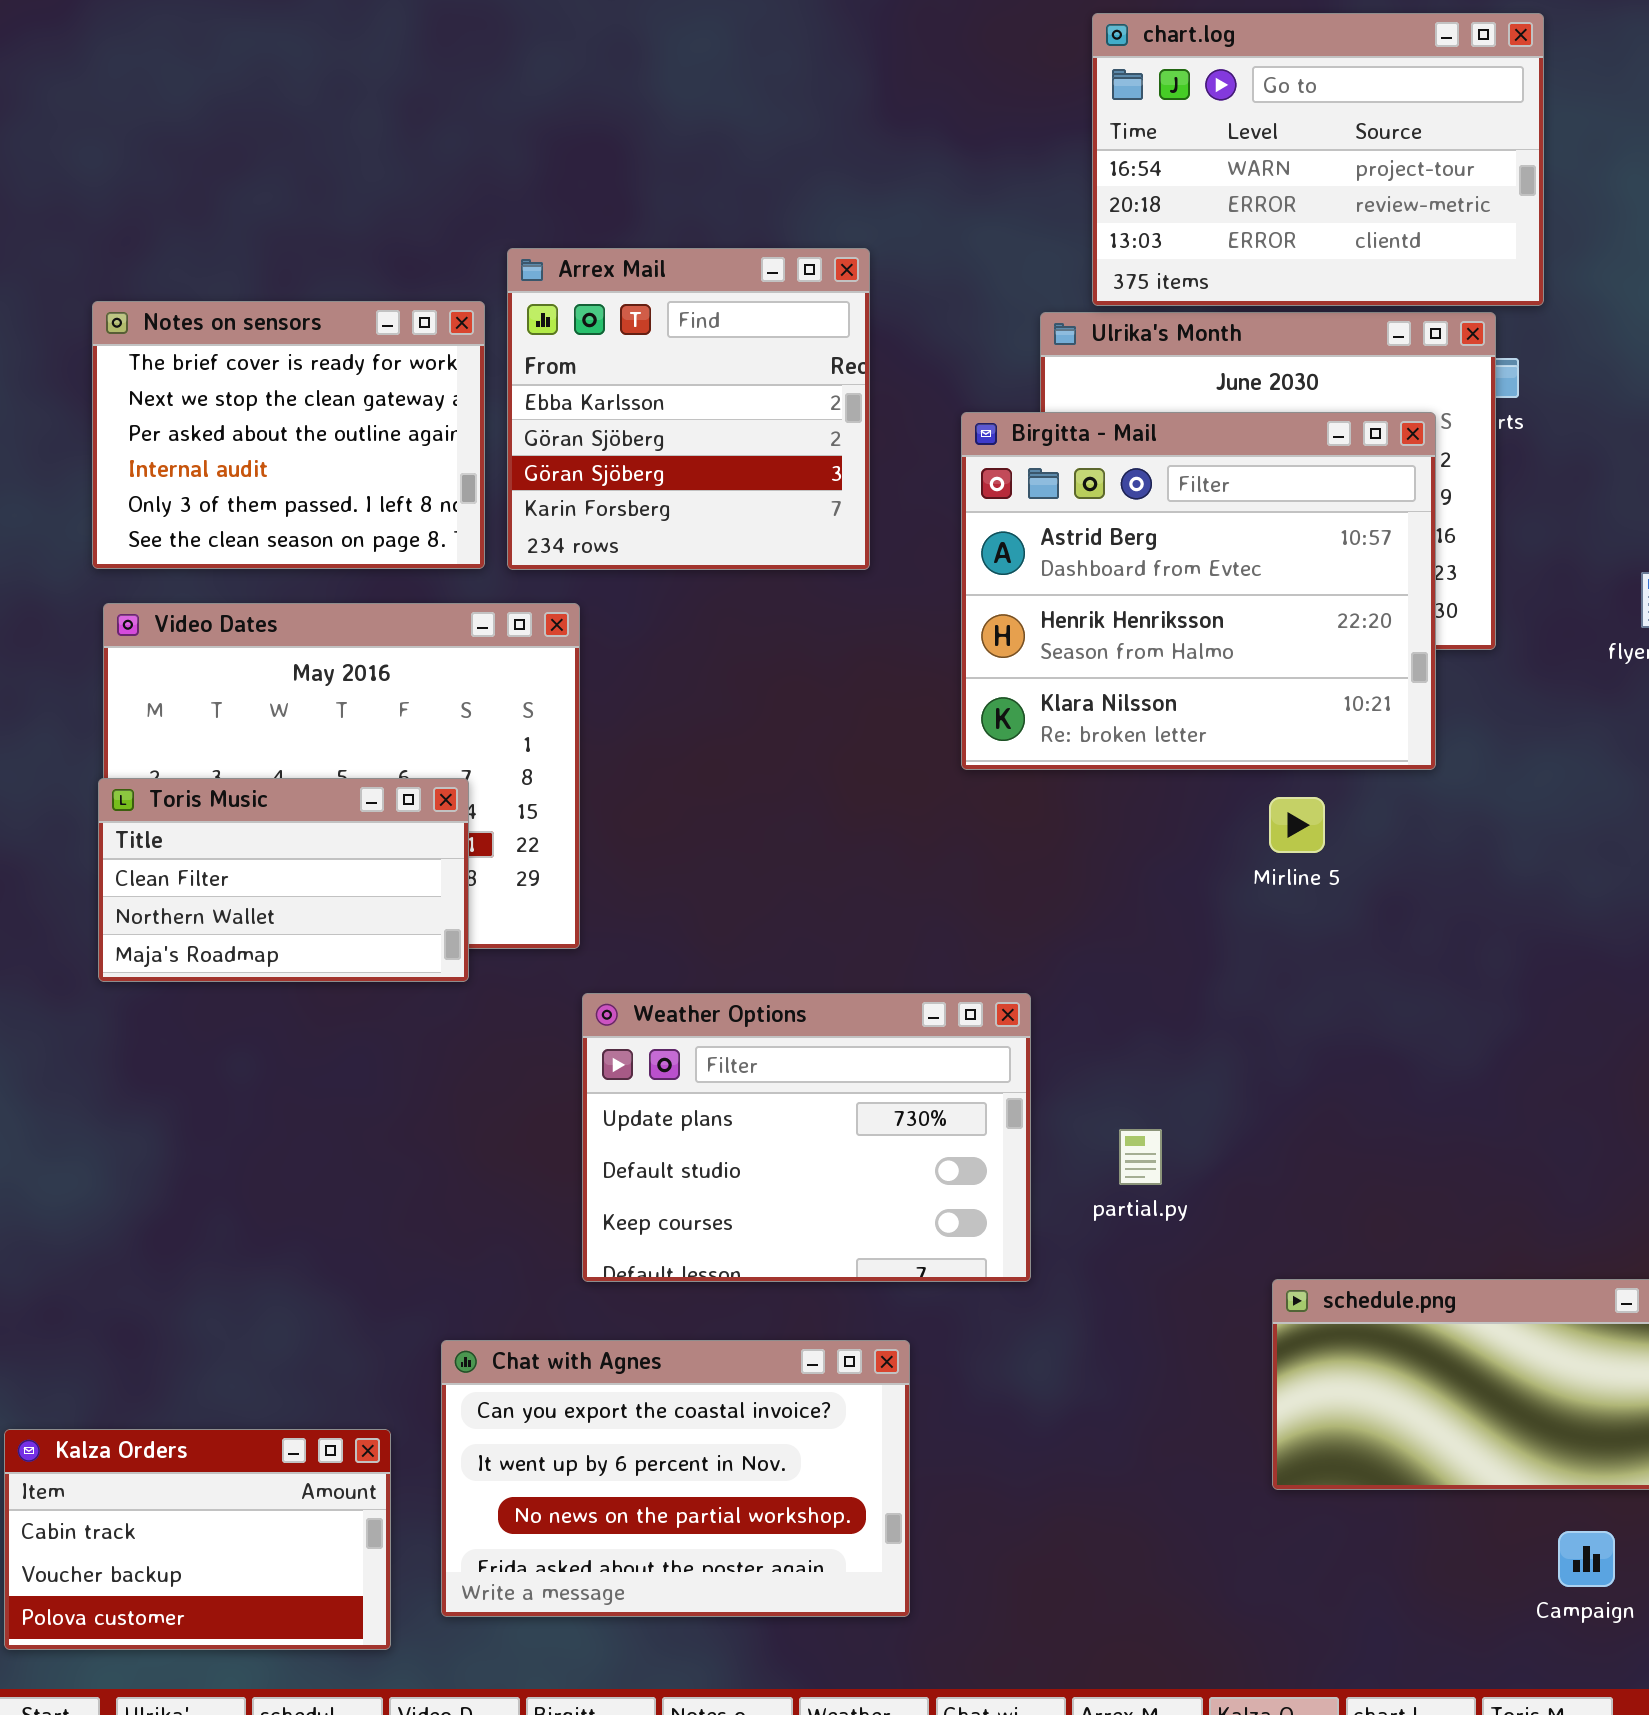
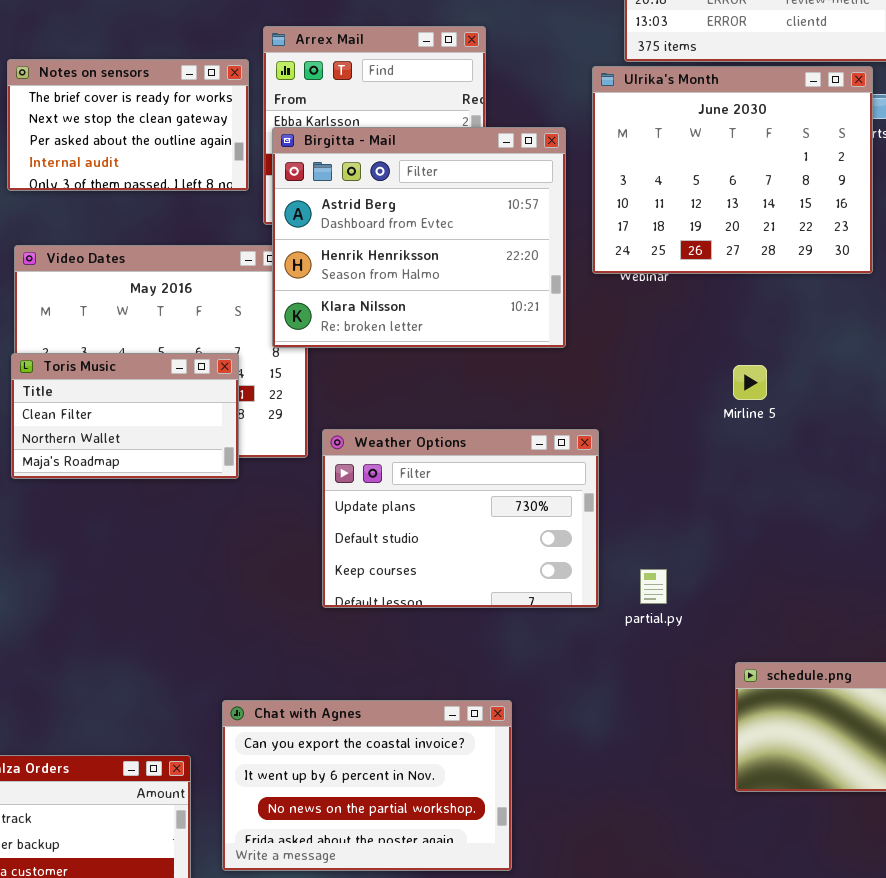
Notes on sensors: [92,301,485,569] -> [7,59,249,191], resized
Birgitta - Mail: [961,412,1436,770] -> [272,127,566,348], moved
Weather Options: [582,993,1031,1282] -> [322,429,599,608], moved

